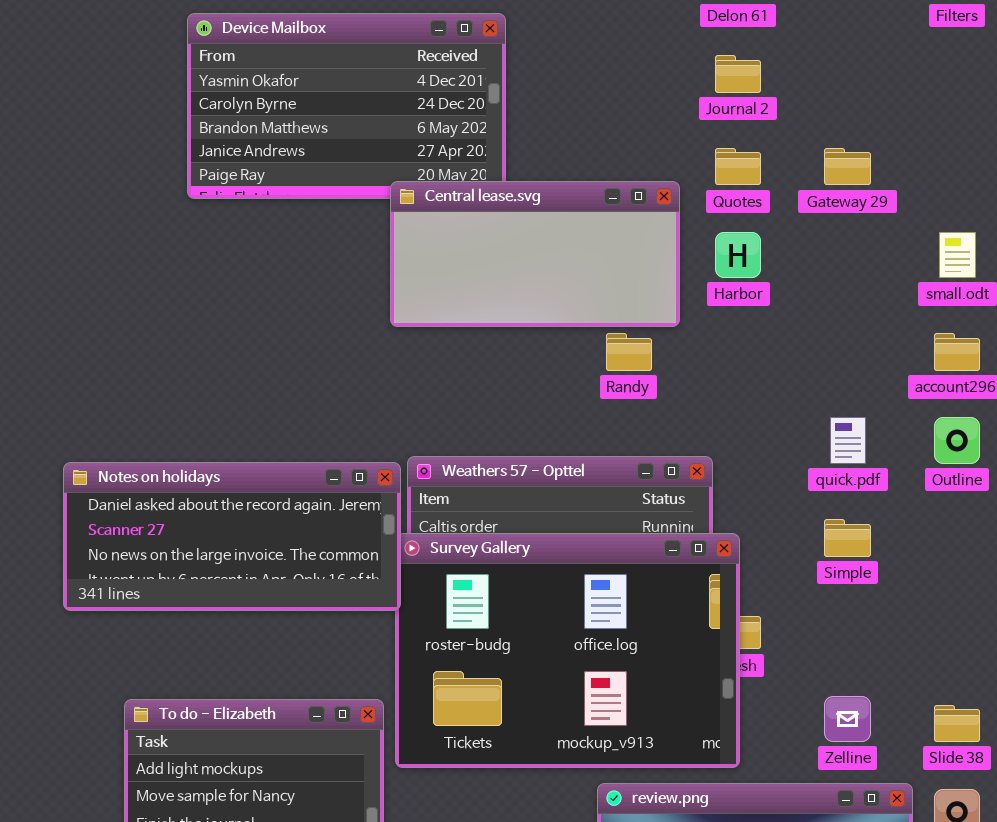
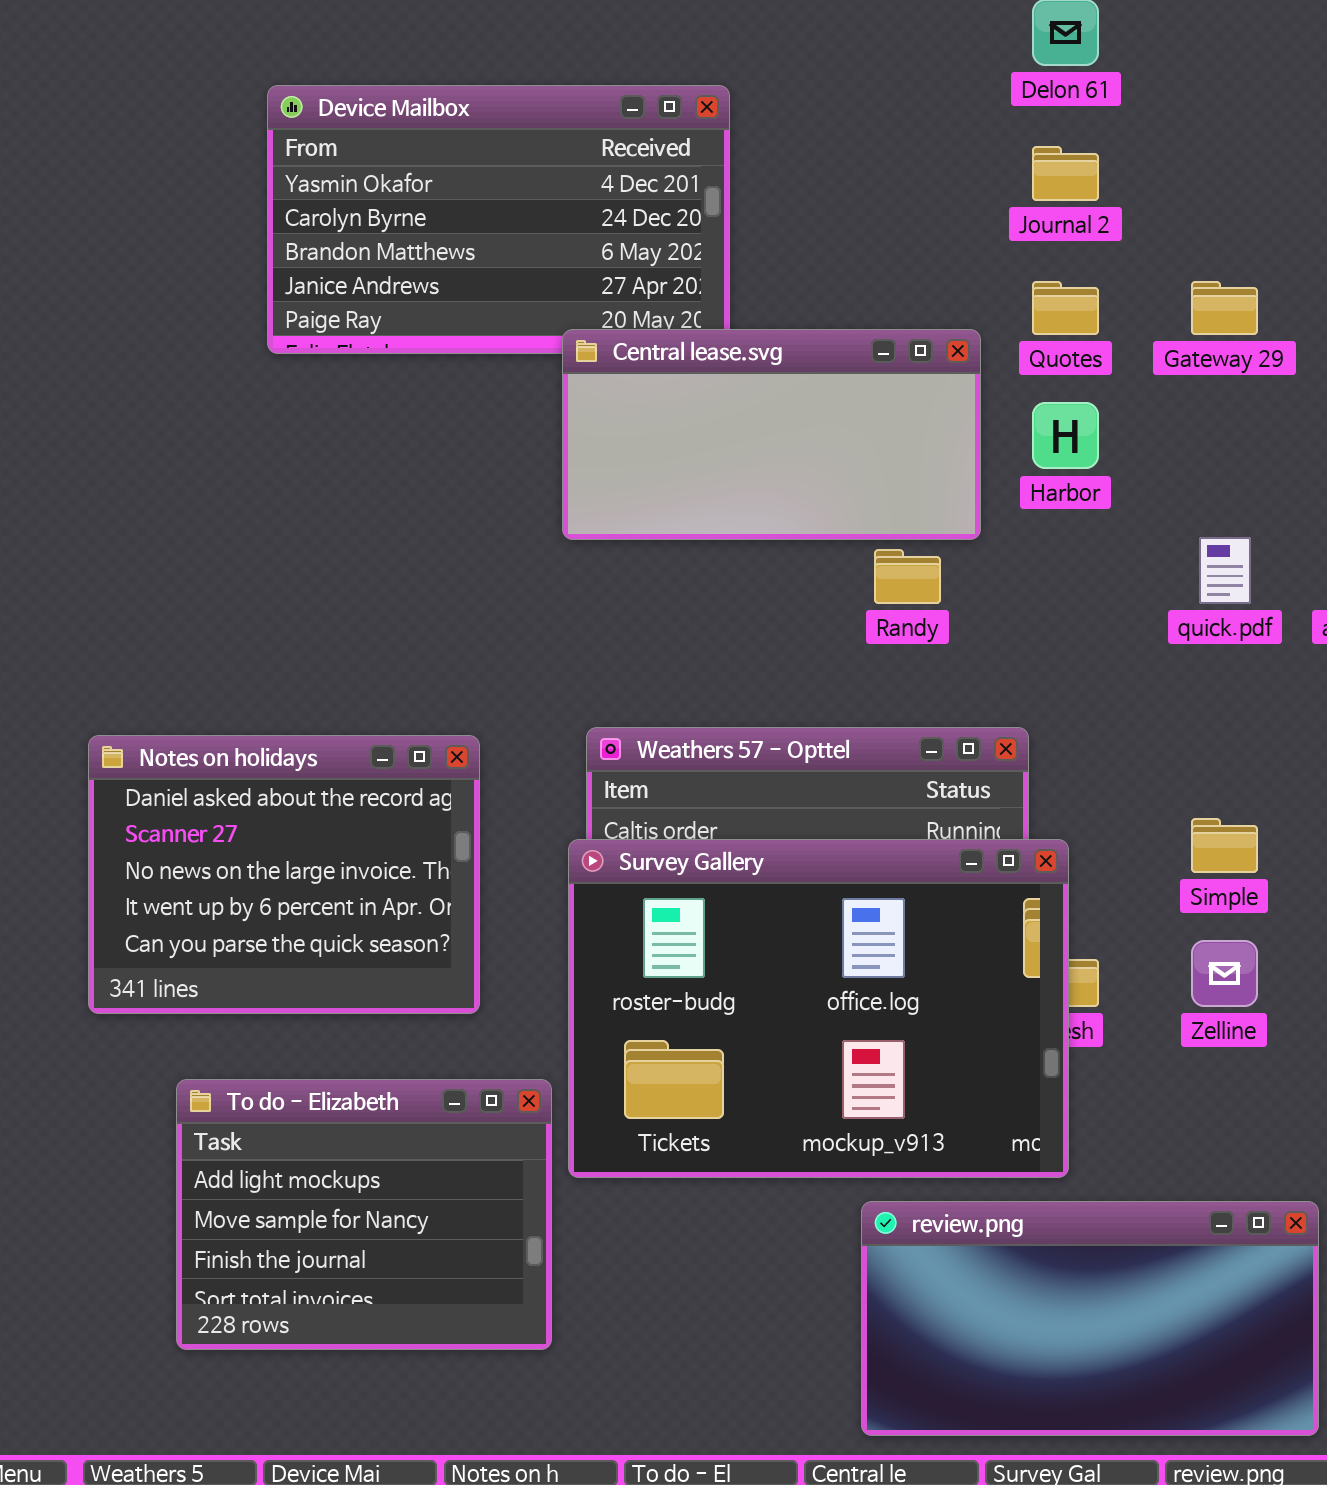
quick.pdf: [830,417,866,464] -> [1199,537,1251,604], moved
Notes on holidays: [63,462,401,611] -> [88,735,480,1014], resized
Zelline: [824,696,871,742] -> [1191,940,1258,1007], moved

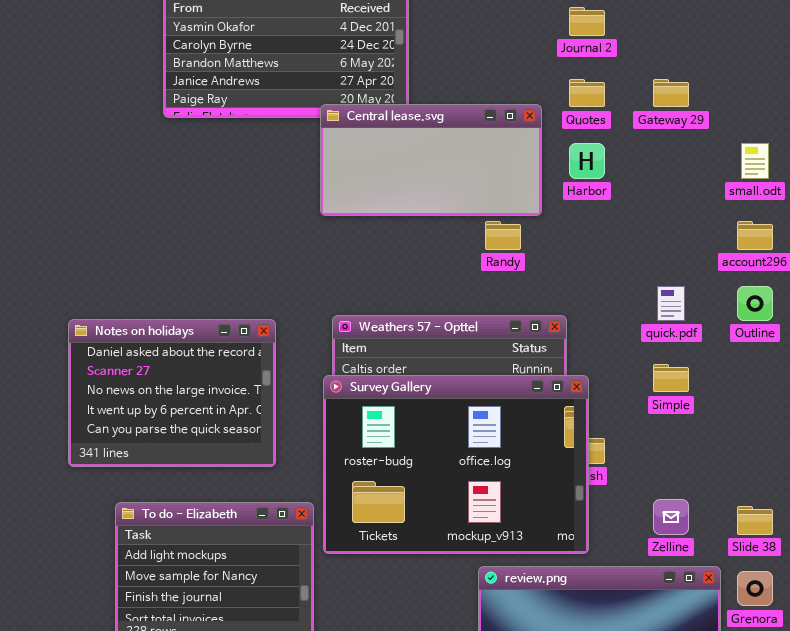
quick.pdf: [1199,537,1251,604] -> [657,286,685,321], moved
Zelline: [1191,940,1258,1007] -> [653,499,689,535], moved

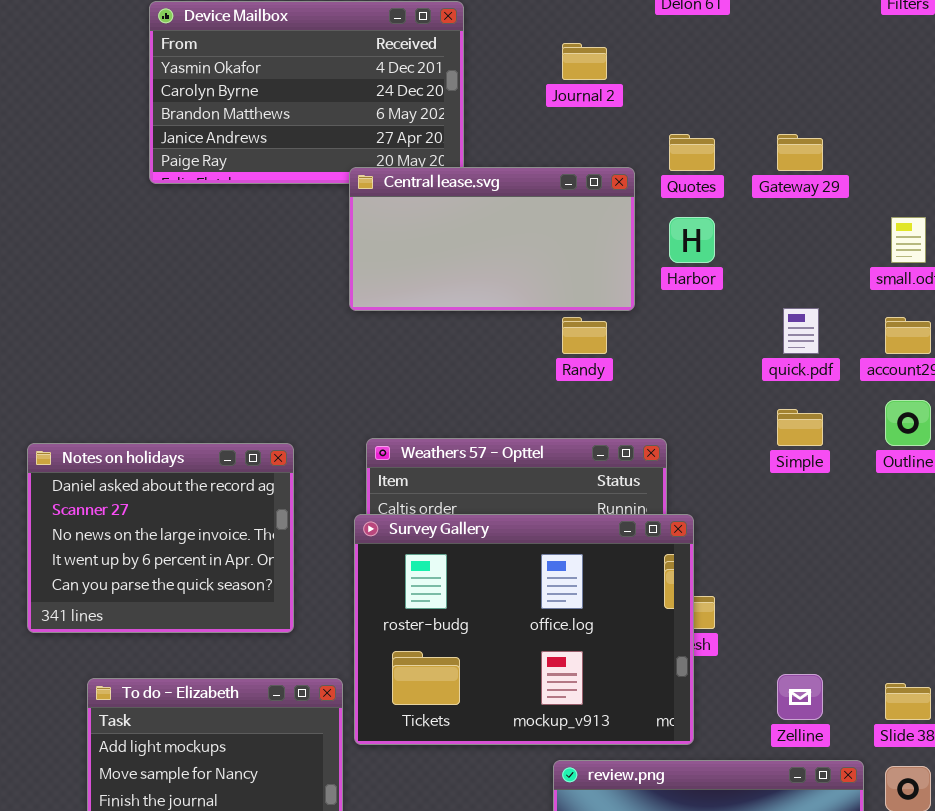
Journal 2: [569,7,605,36] -> [562,43,607,80], moved
quick.pdf: [657,286,685,321] -> [783,308,819,354], moved
Simple: [653,364,689,392] -> [777,409,823,446], moved

